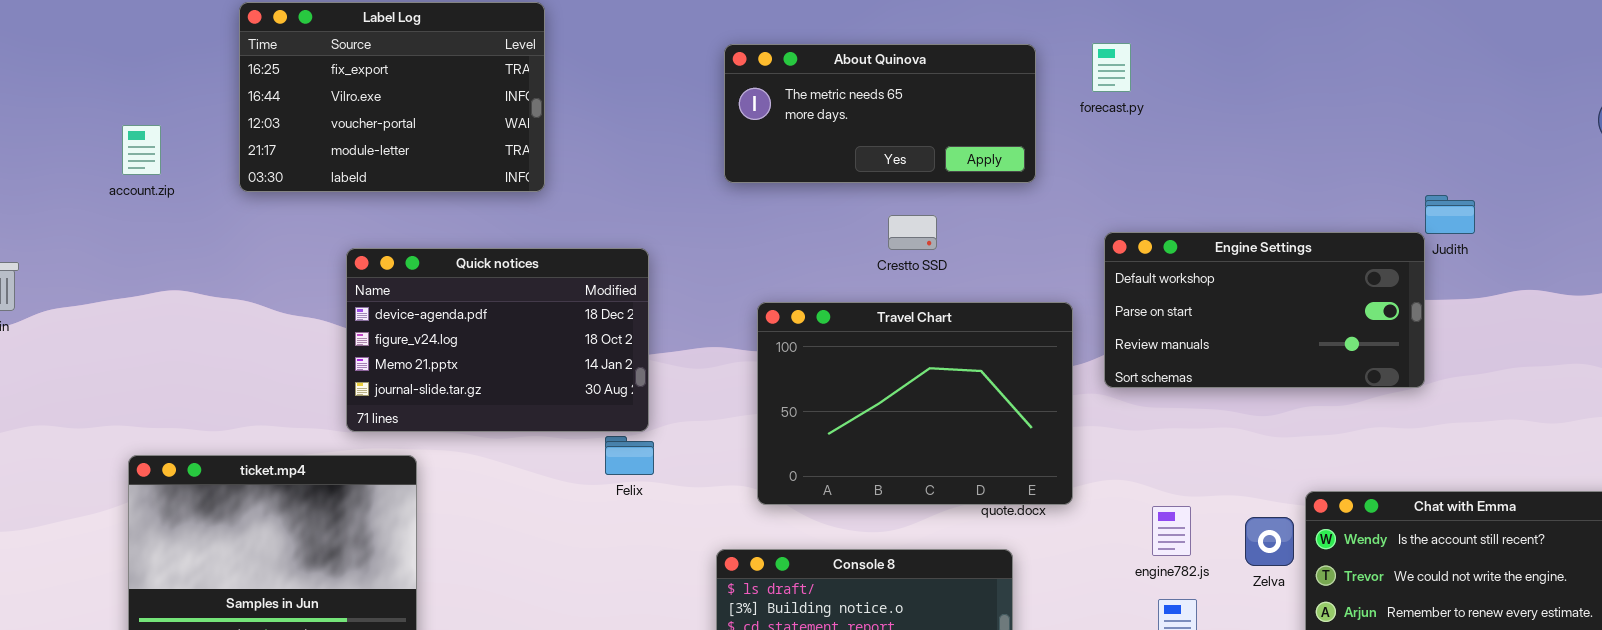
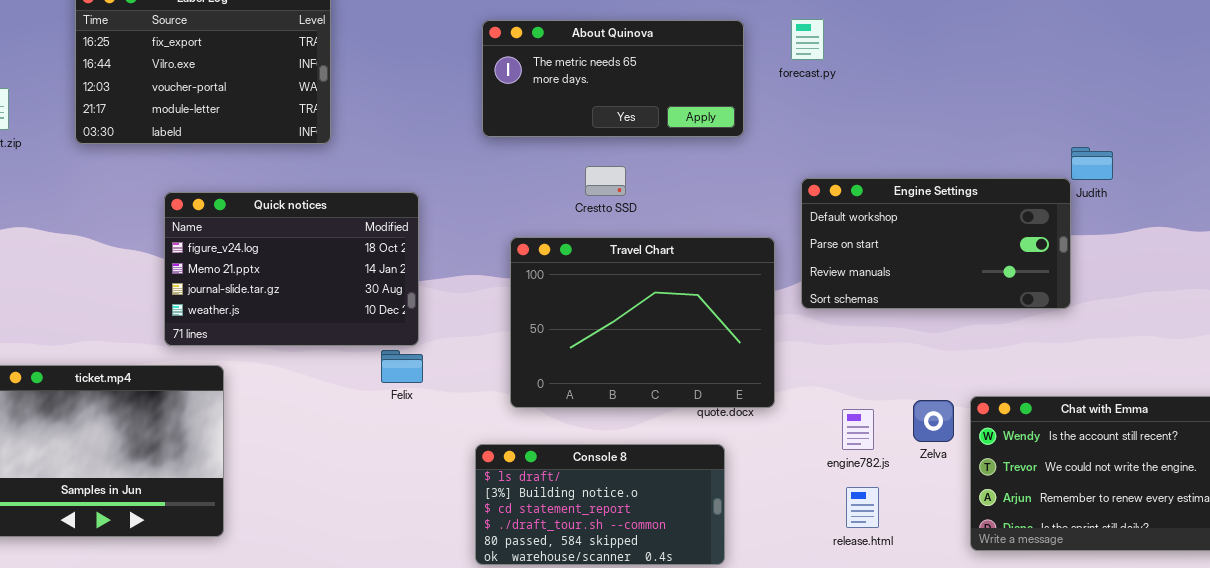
Crestto SSD: [888,215,937,250] -> [585,166,626,196], moved
Quick notices: [346,248,649,432] -> [164,192,419,346], scrolled down 1 row
Zelva: [1245,517,1294,566] -> [913,400,954,442], moved

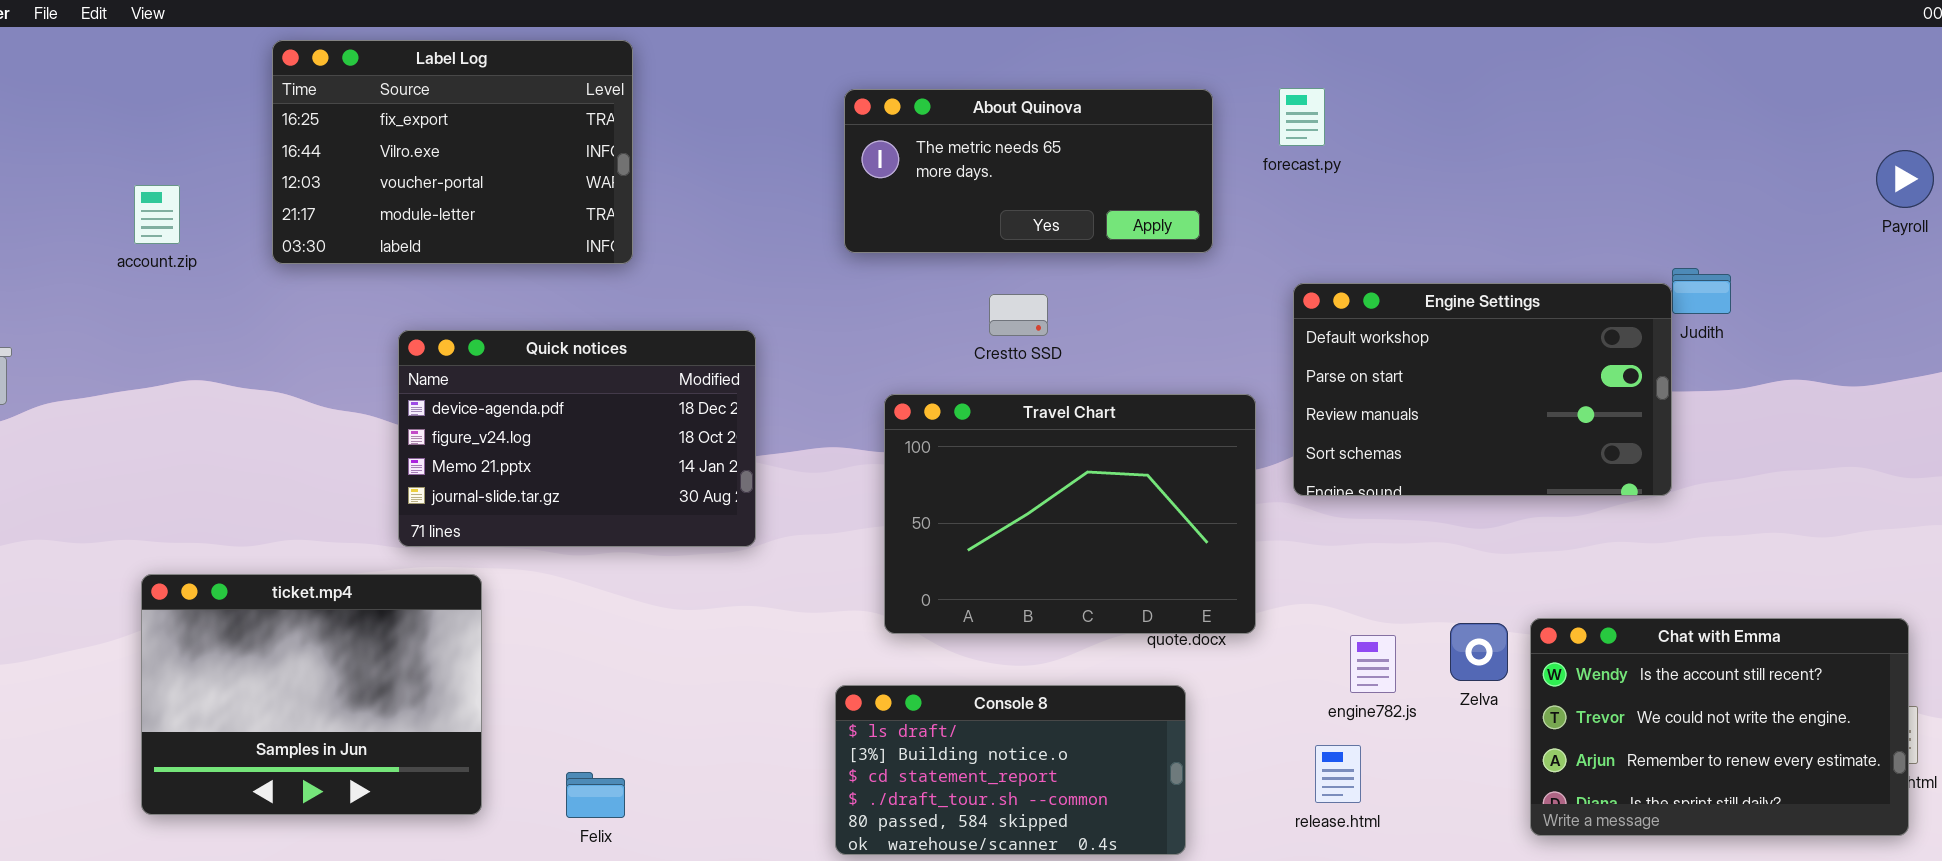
Engine Settings: [801,178,1071,309] -> [1293,283,1672,496], resized
Quick notices: [164,192,419,346] -> [398,330,756,547], scrolled up 1 row
Felix: [381,350,423,383] -> [566,772,625,818], moved
release.html: [846,487,879,528] -> [1315,745,1361,803], moved

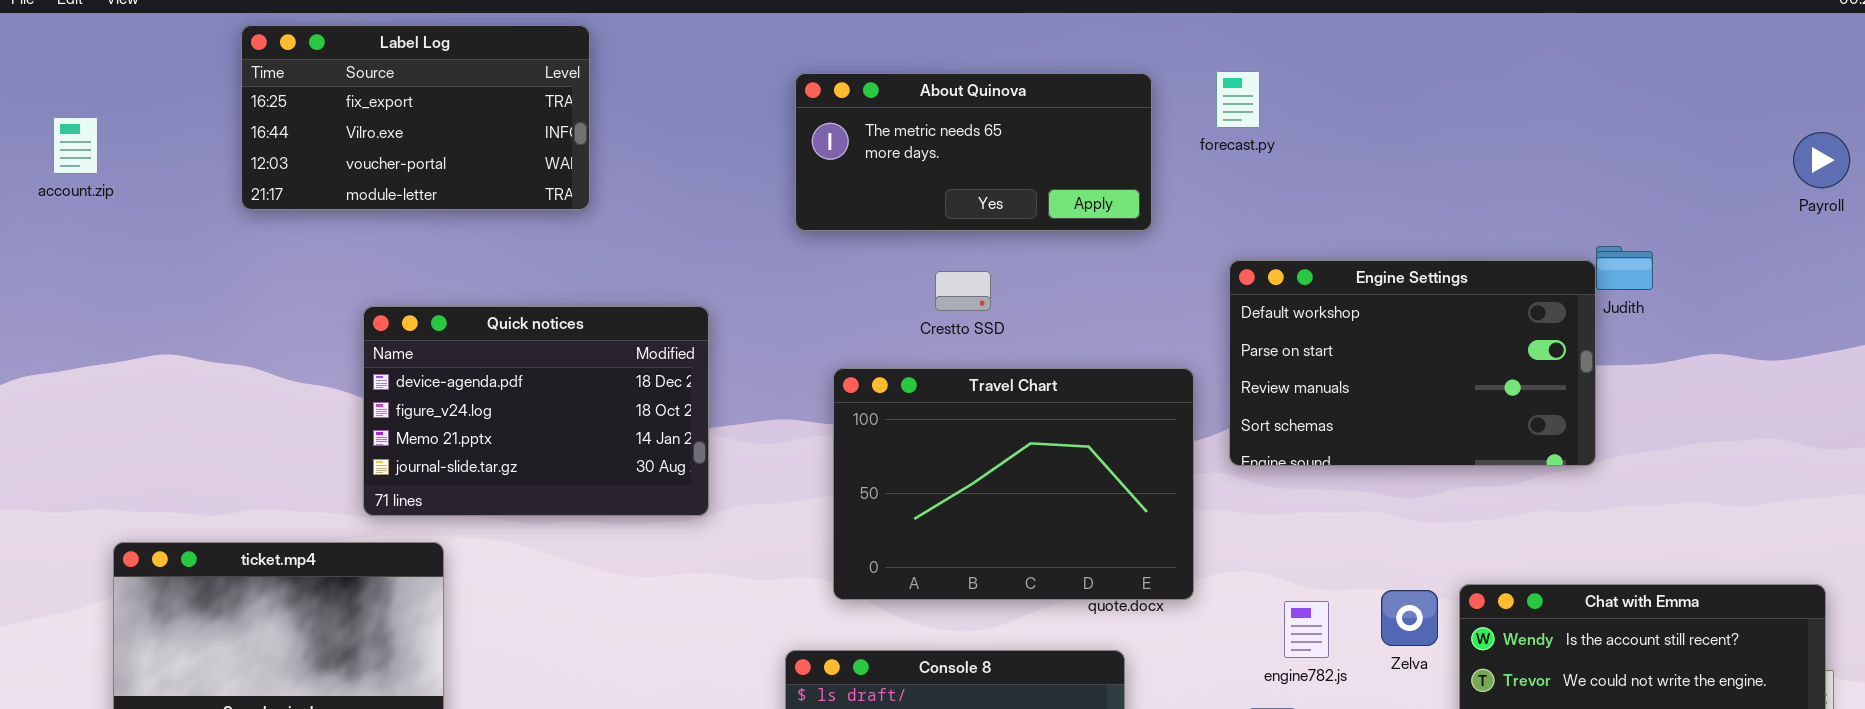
Label Log: [272,40,633,264] -> [241,25,590,210], resized
account.zip: [134,185,180,244] -> [53,117,98,174], moved

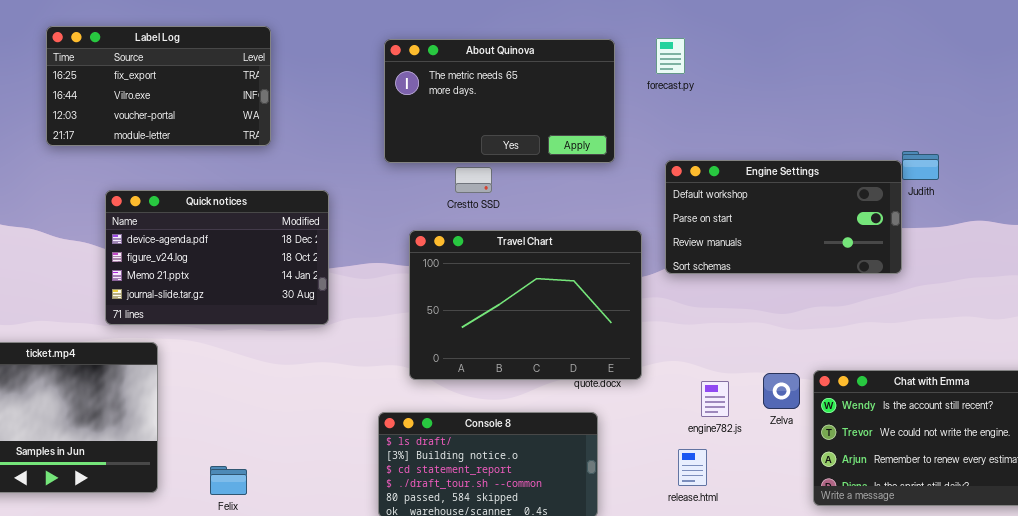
Label Log: [241,25,590,210] -> [46,26,271,146], moved
About Quinova: [795,73,1152,231] -> [384,39,615,163], resized
Engine Settings: [1229,260,1596,466] -> [665,160,902,274], resized
Crestto SSD: [935,271,991,311] -> [455,167,492,193], moved

